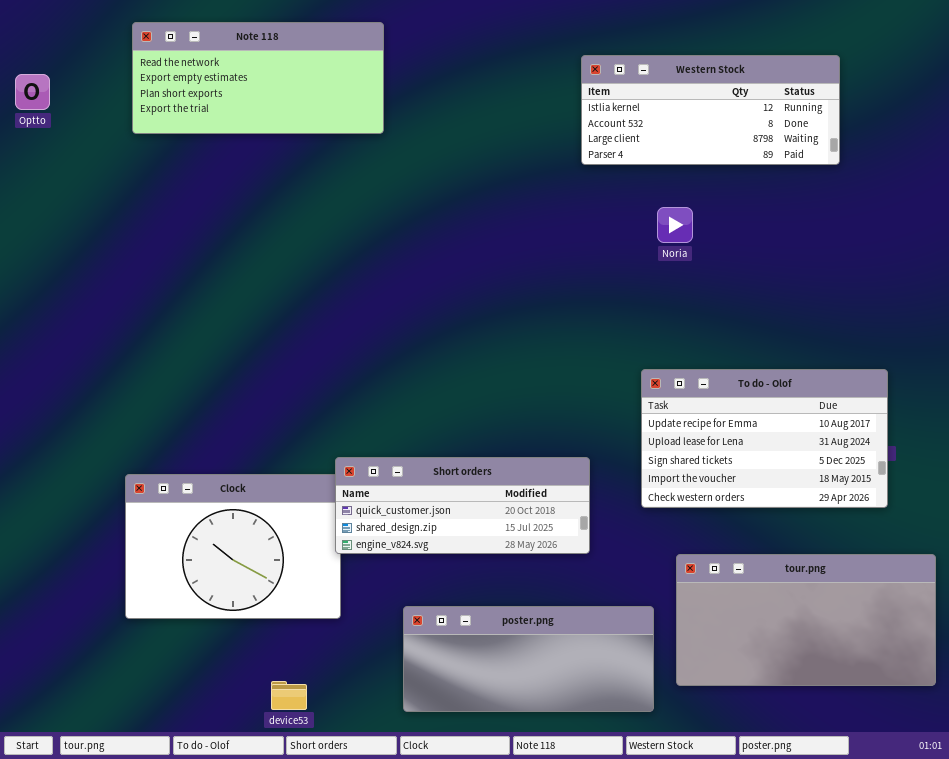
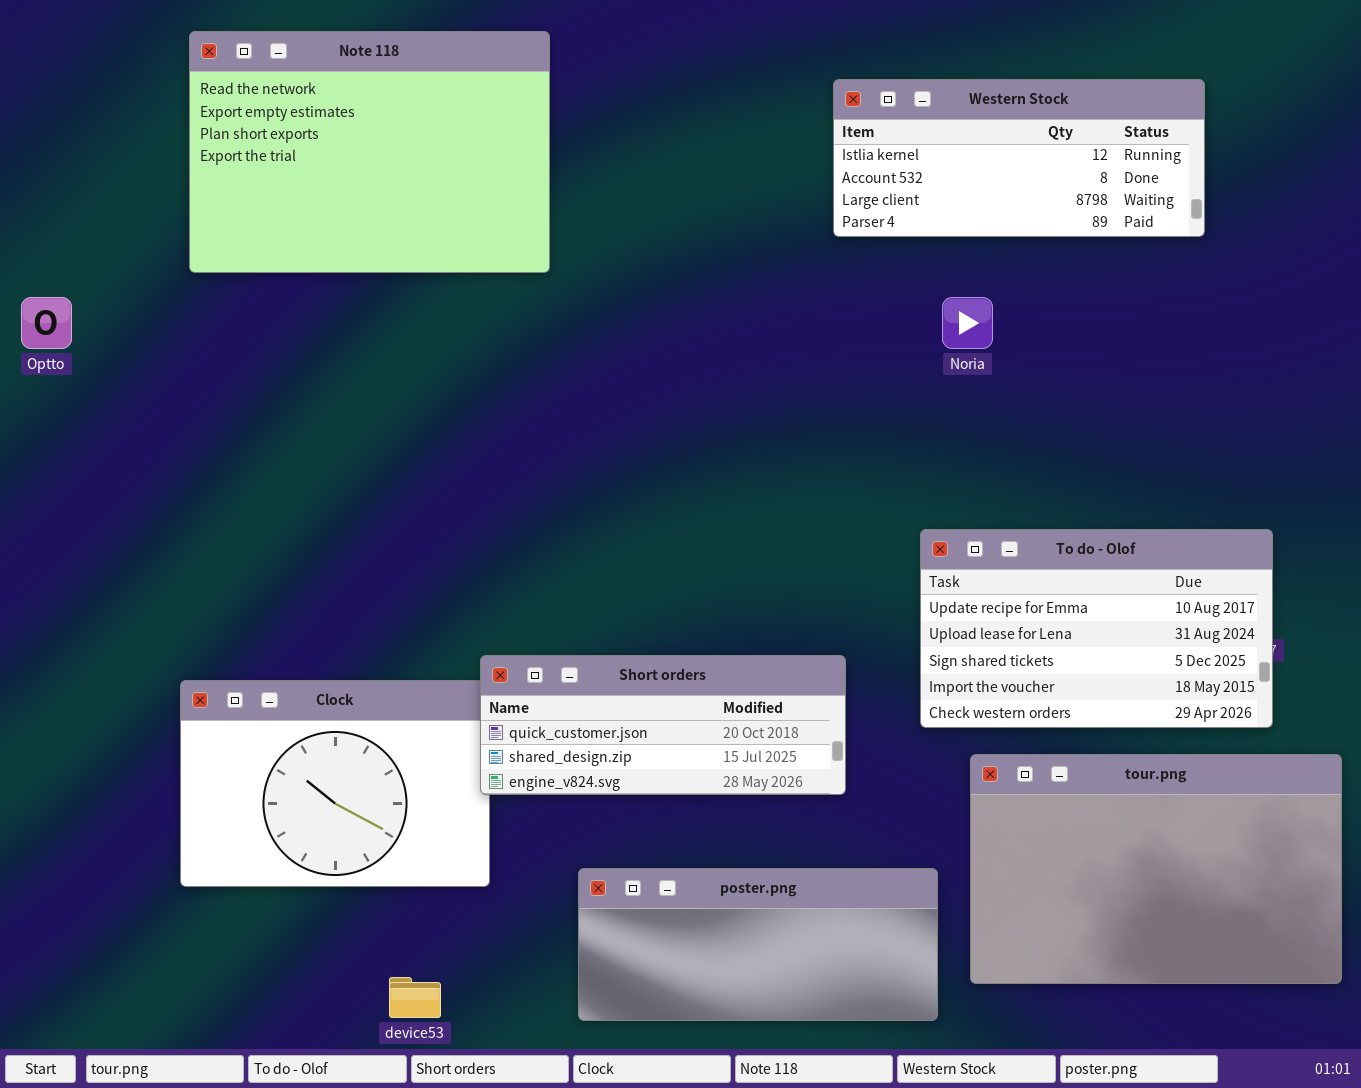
Note 118: [132,22,384,134] -> [189,31,550,273], resized
Optto: [15,74,50,110] -> [21,297,72,349], moved
tour.png: [676,554,936,686] -> [970,754,1342,984], resized

